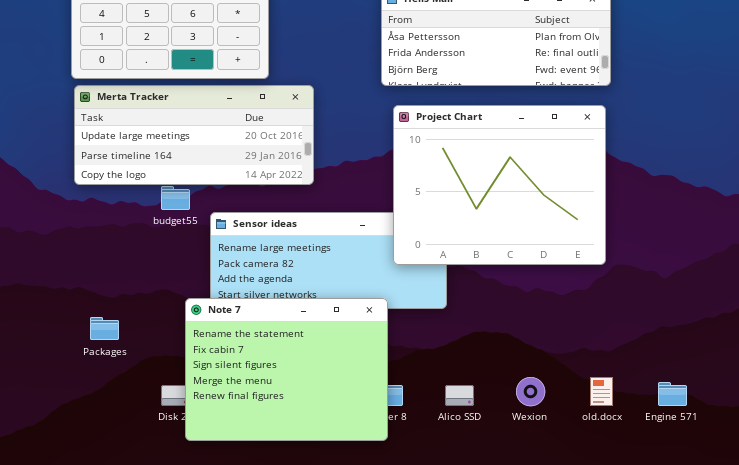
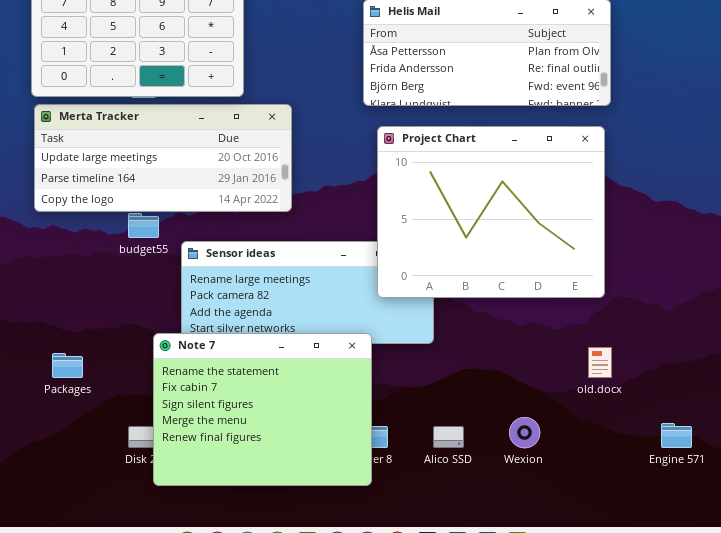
old.docx: [590,377,613,406] -> [588,347,612,378], moved

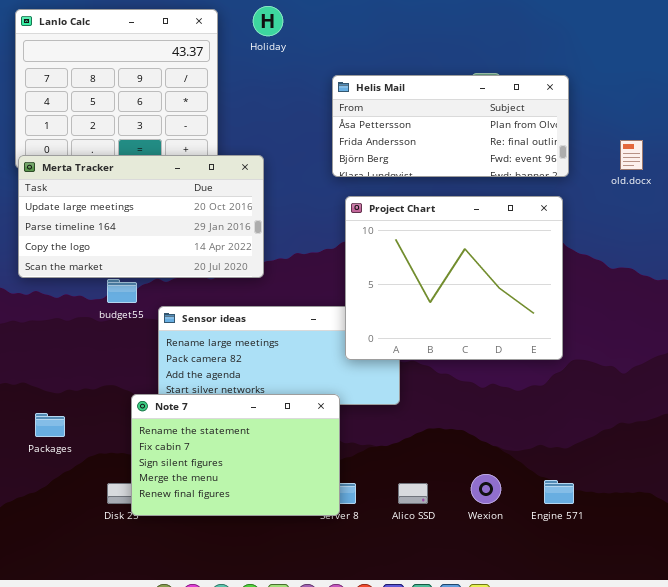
Merta Tracker: [34,104,292,212] -> [18,155,264,278], resized
Note 7: [153,333,372,486] -> [131,394,340,516], resized
old.docx: [588,347,612,378] -> [620,140,643,170], moved
Engine 571: [661,423,692,448] -> [544,480,574,504], moved

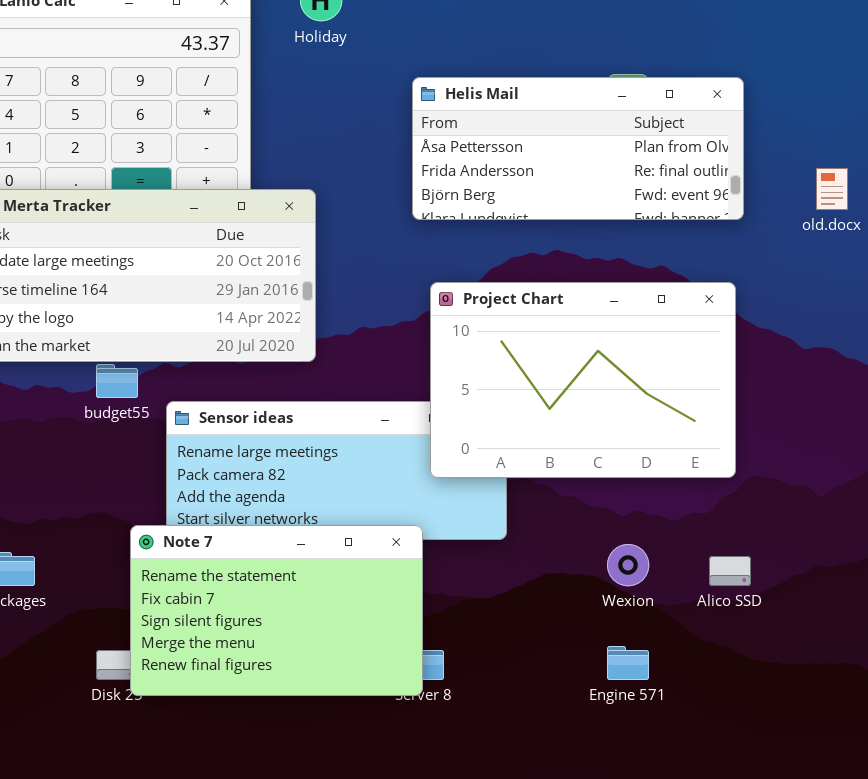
Project Chart: [345,196,563,360] -> [430,282,736,478], resized
Wexion: [471,474,501,504] -> [607,544,649,586], moved
Engine 571: [544,480,574,504] -> [607,646,649,680], moved
Alico SSD: [398,483,428,504] -> [709,556,751,586], moved

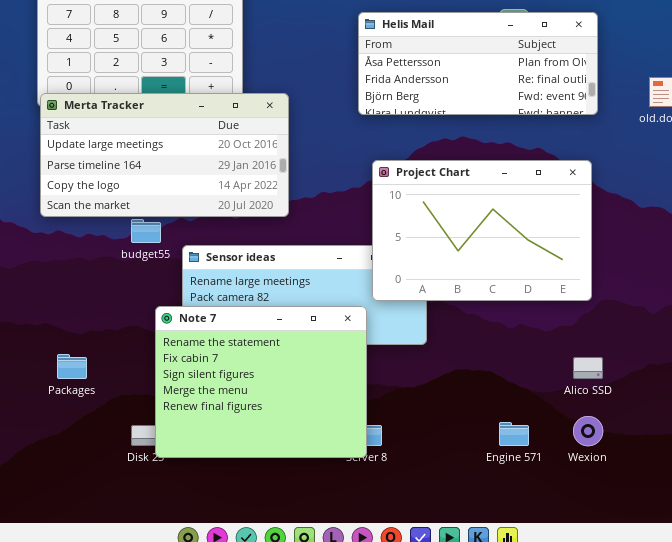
Note 7: [130,525,423,696] -> [155,306,367,458], resized
Wexion: [607,544,649,586] -> [573,416,603,446], moved

